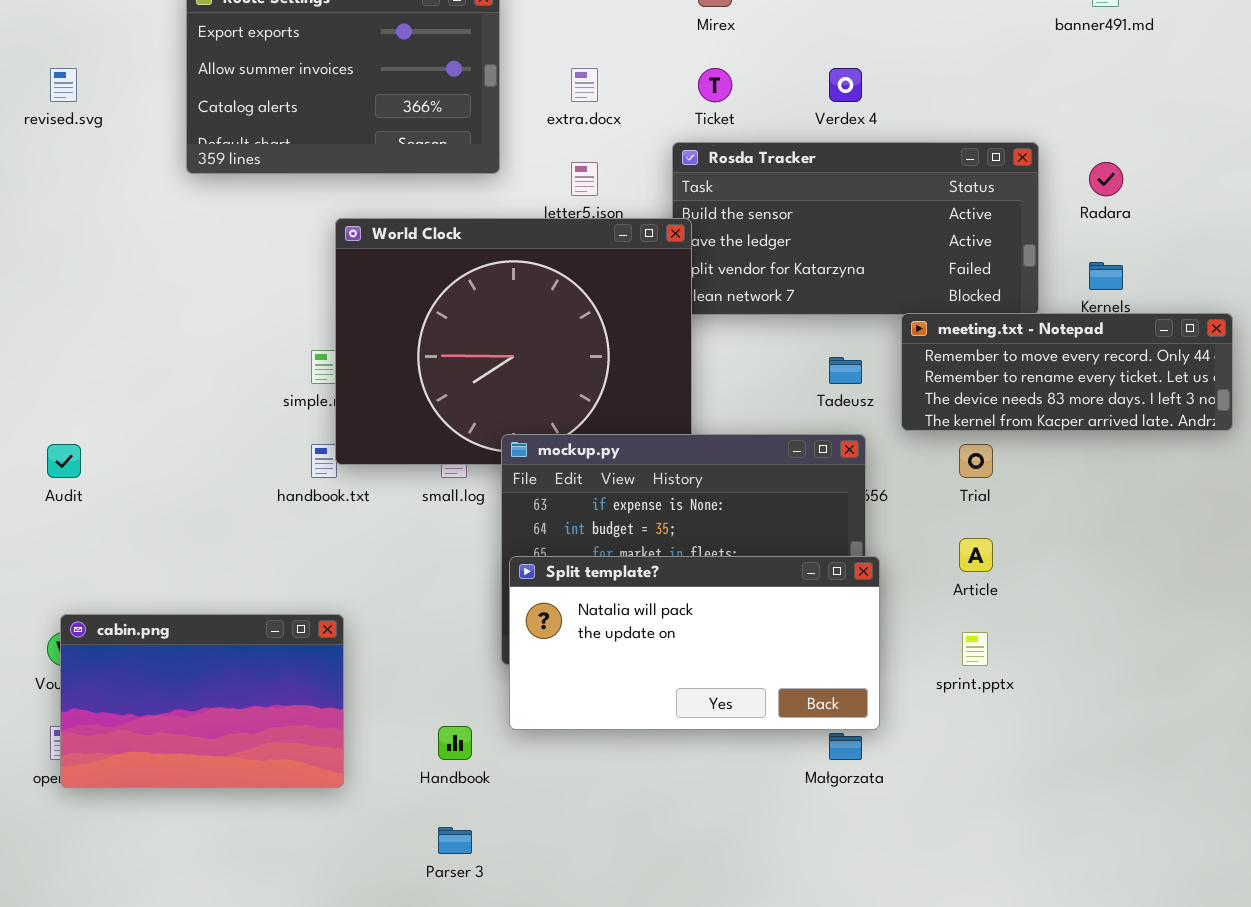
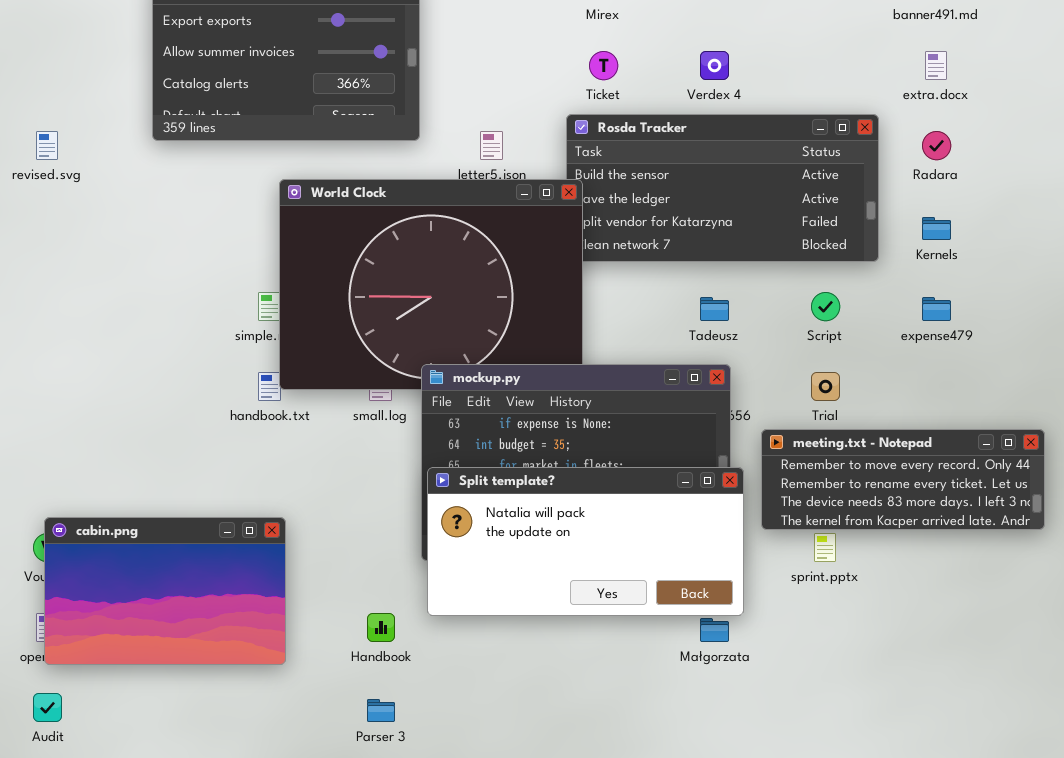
revised.svg: [50,68,77,102] -> [36,131,58,160], moved
extra.docx: [571,68,598,102] -> [925,51,947,80], moved
meeting.txt - Notepad: [901,313,1233,431] -> [761,429,1045,530], moved
Audit: [47,444,81,478] -> [33,693,62,722], moved

